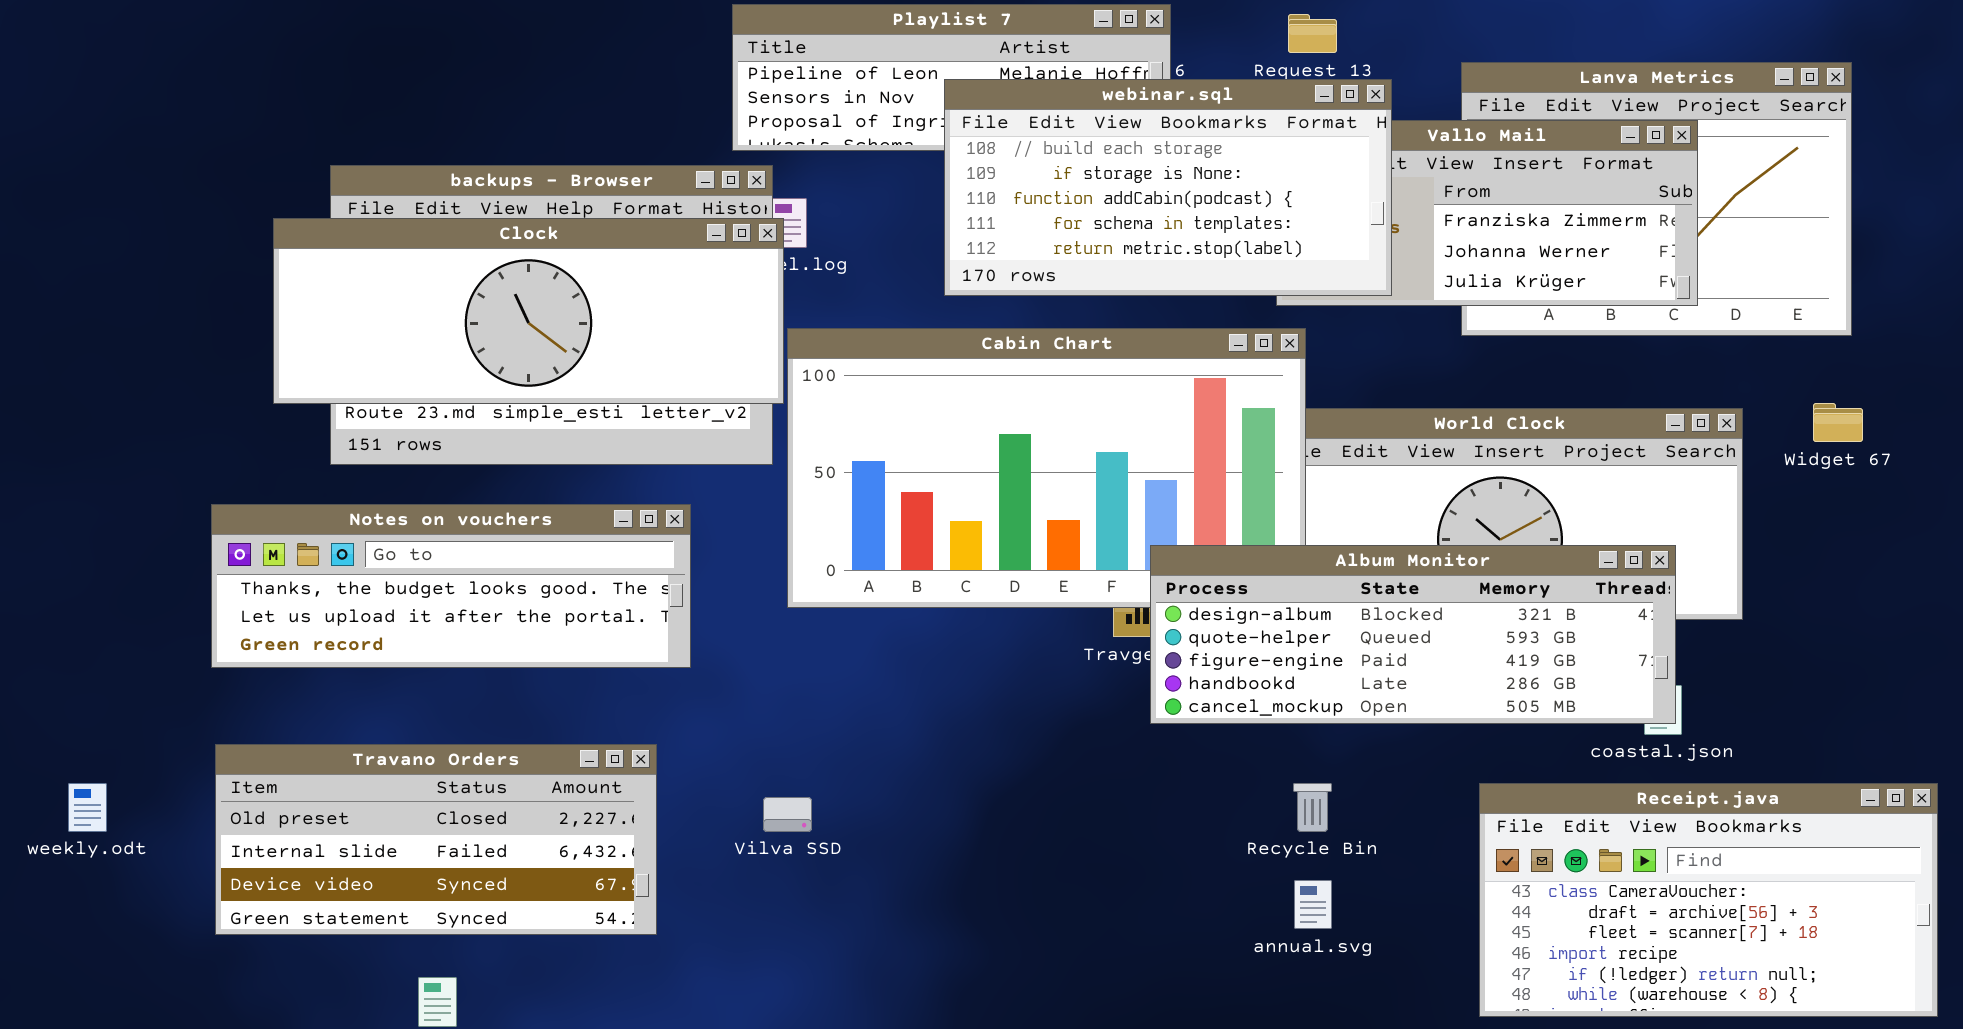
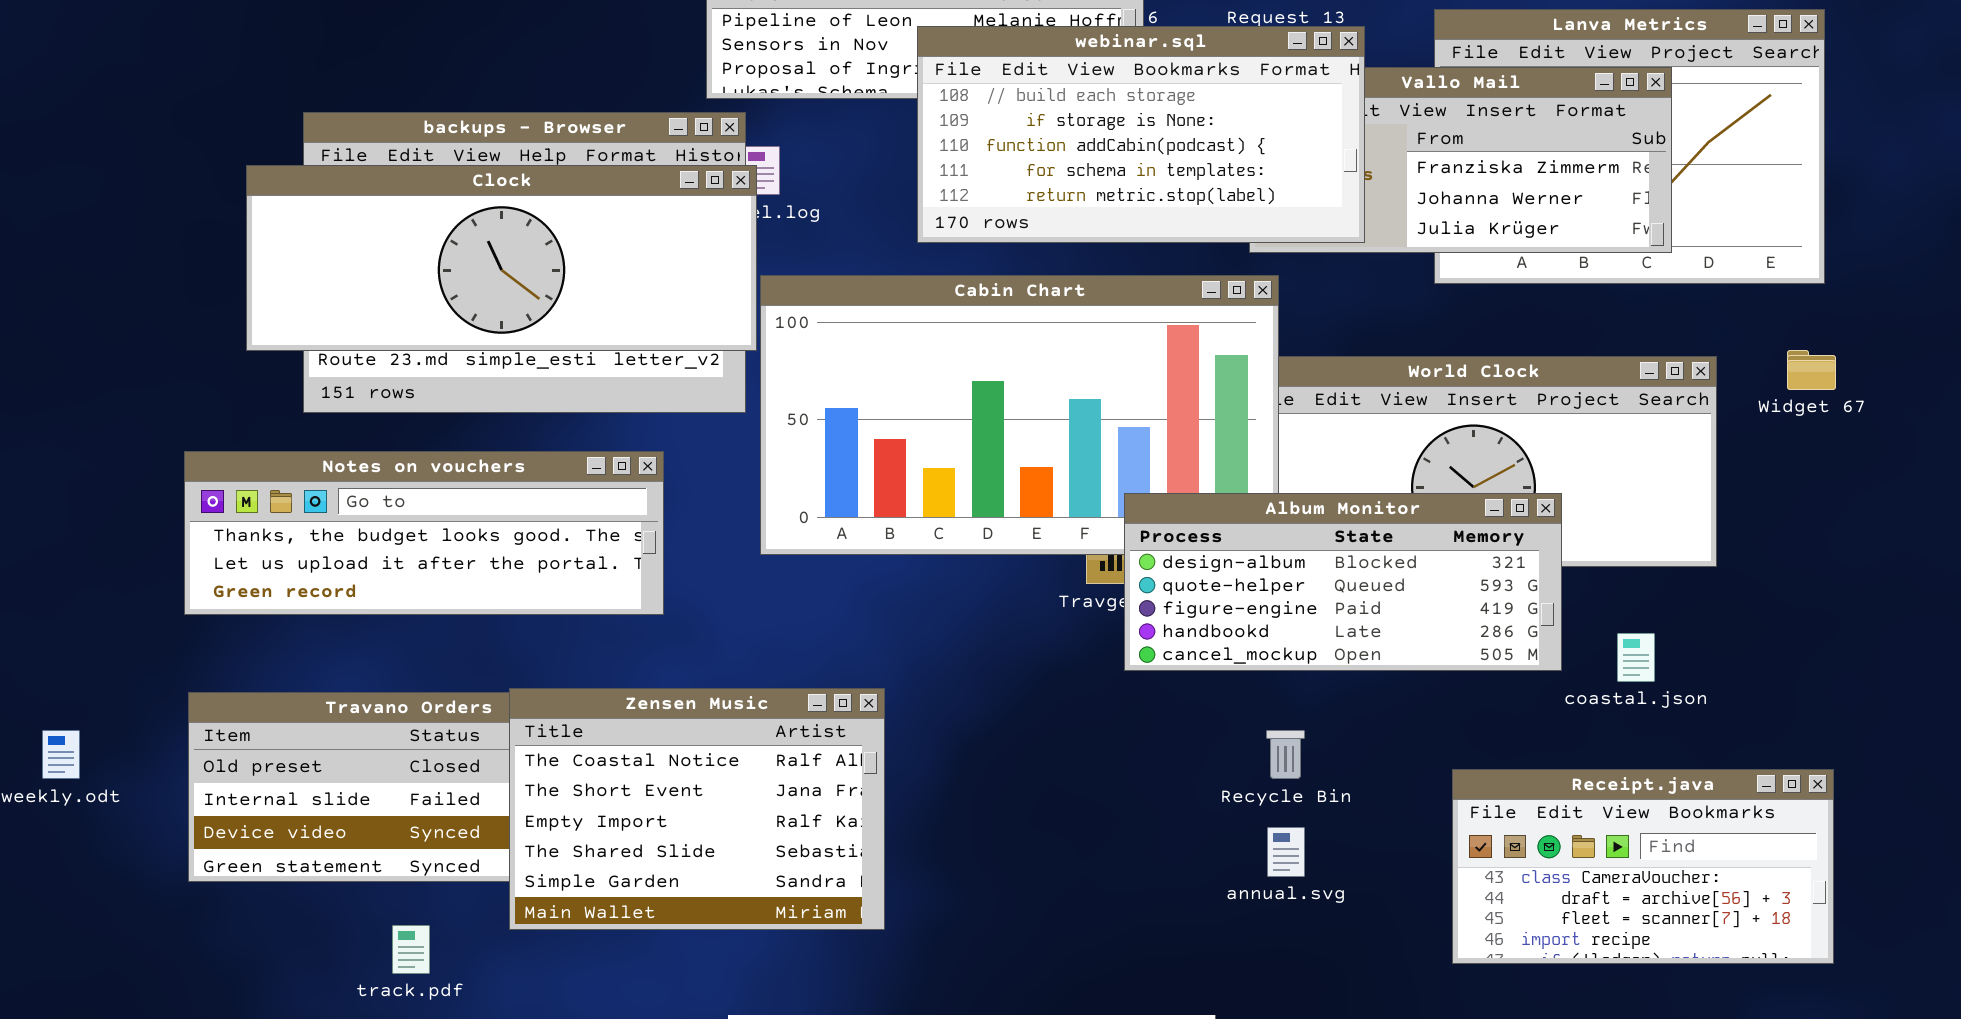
Album Monitor: [1150,545,1676,724] -> [1124,493,1562,671], resized
Zensen Music: none -> [509,688,885,930], opened
Receipt.java: [1479,783,1938,1017] -> [1452,769,1834,964], resized

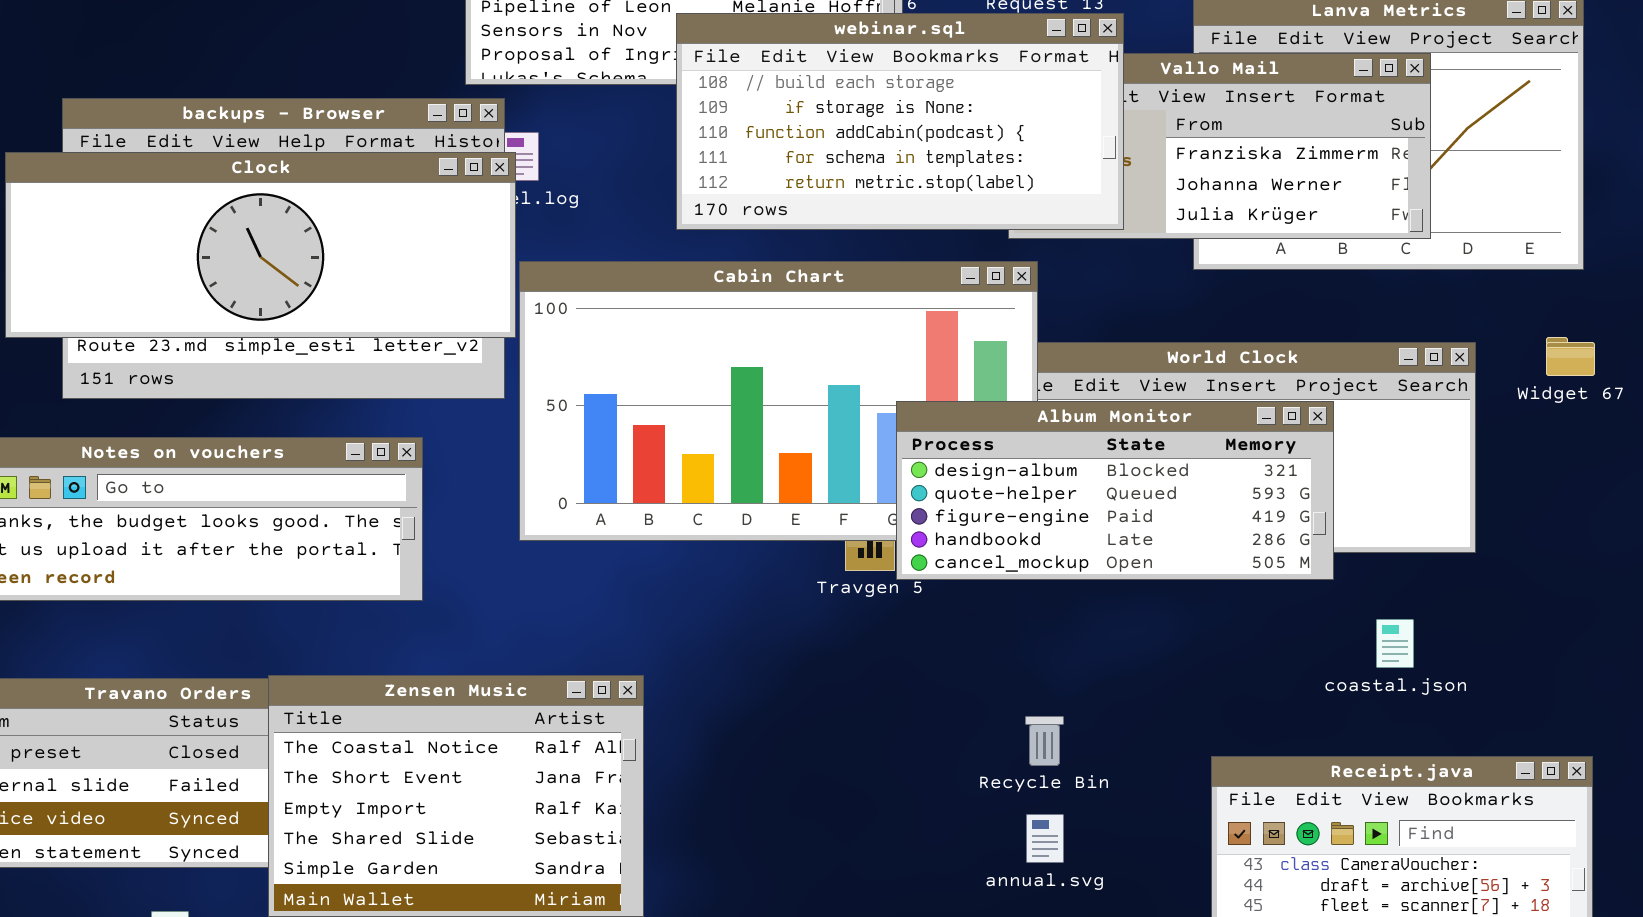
Album Monitor: [1124,493,1562,671] -> [896,401,1334,580], moved

